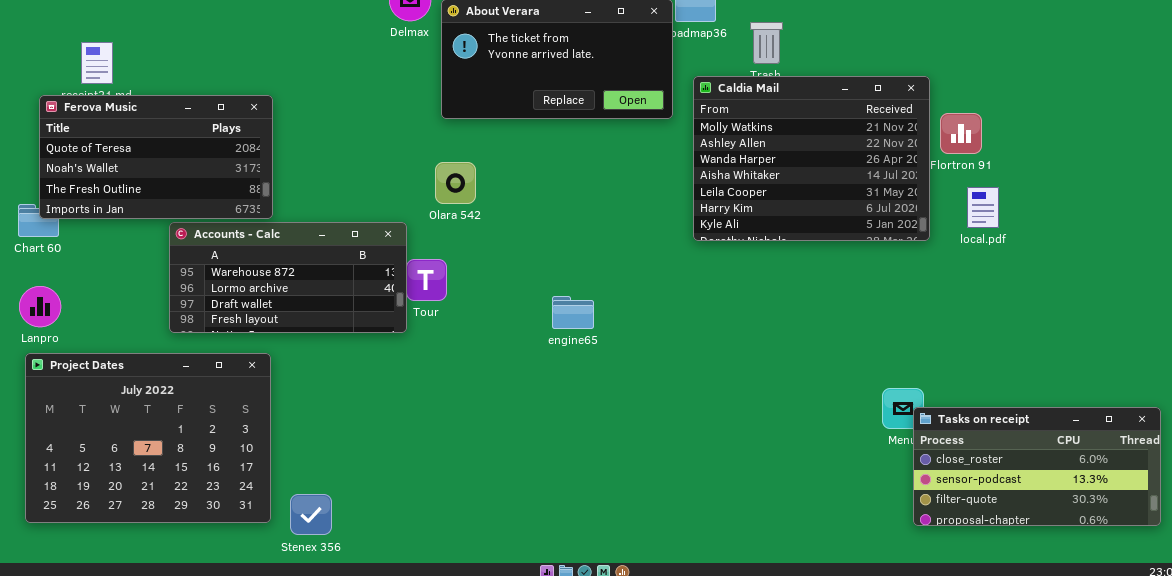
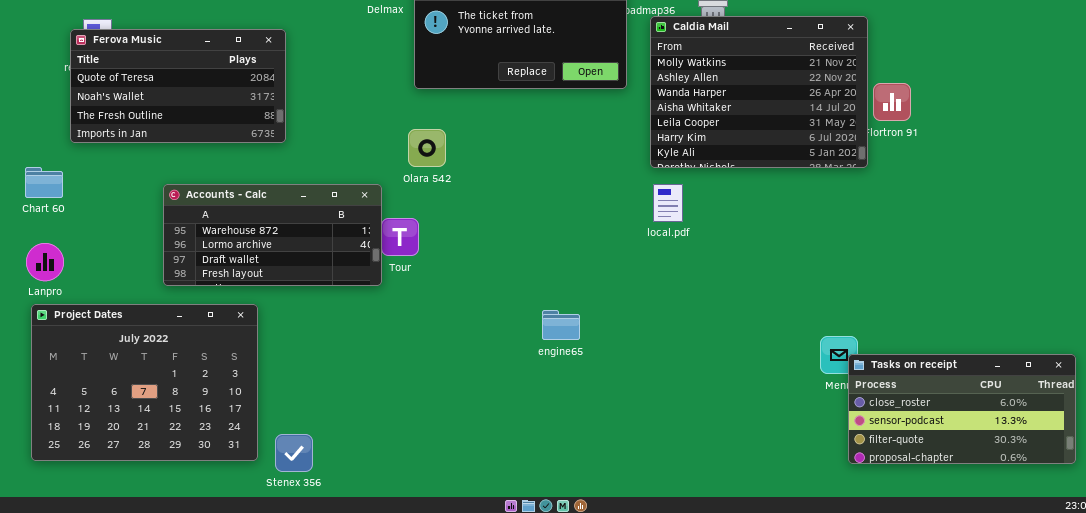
Caldia Mail: [693,76,930,241] -> [650,16,868,168], moved
Ferova Music: [39,95,273,219] -> [70,29,286,143], moved
local.pdf: [967,187,999,228] -> [653,184,683,222], moved
engine65: [552,296,594,329] -> [542,310,580,340], moved

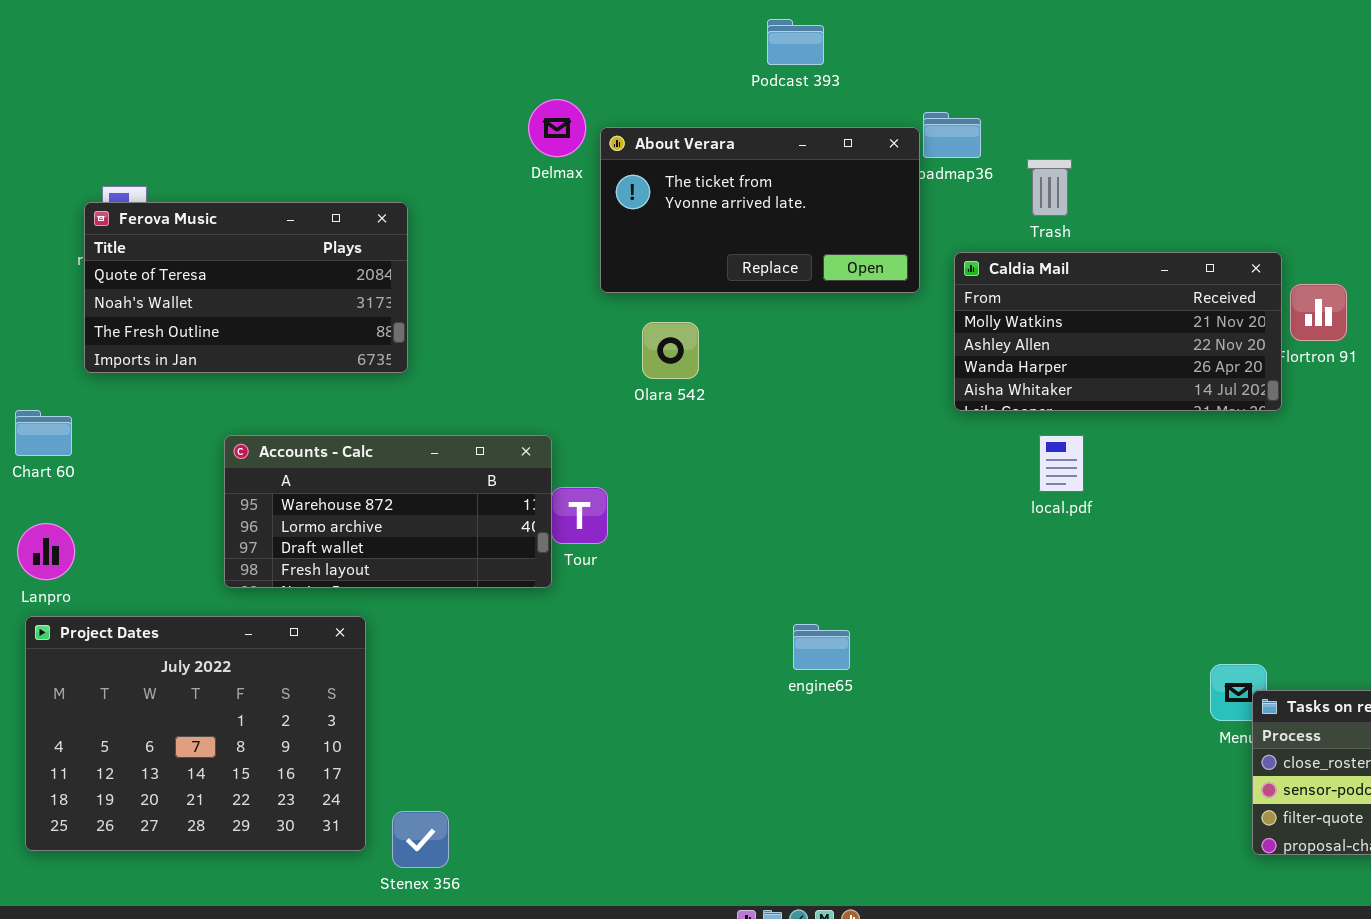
Caldia Mail: [650,16,868,168] -> [954,252,1282,411], resized
Olara 542: [408,129,446,167] -> [642,322,699,379], moved
local.pdf: [653,184,683,222] -> [1039,435,1084,492], moved

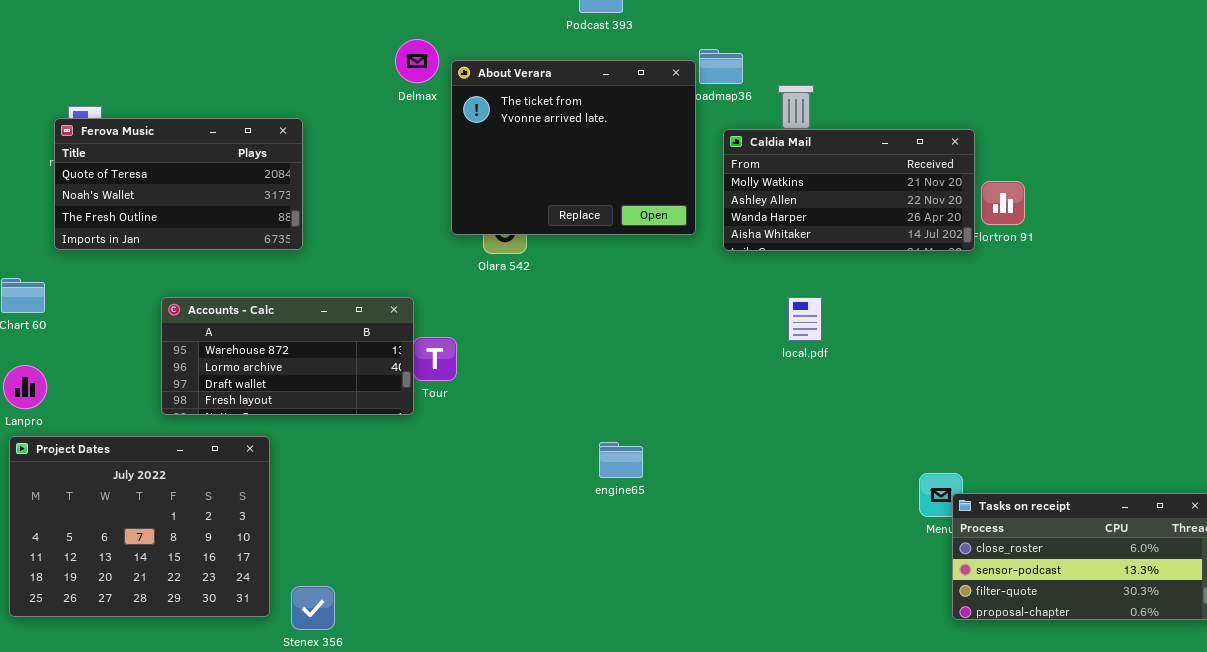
About Verara: [600,127,920,293] -> [451,60,696,235], resized
Caldia Mail: [954,252,1282,411] -> [723,129,975,251], moved

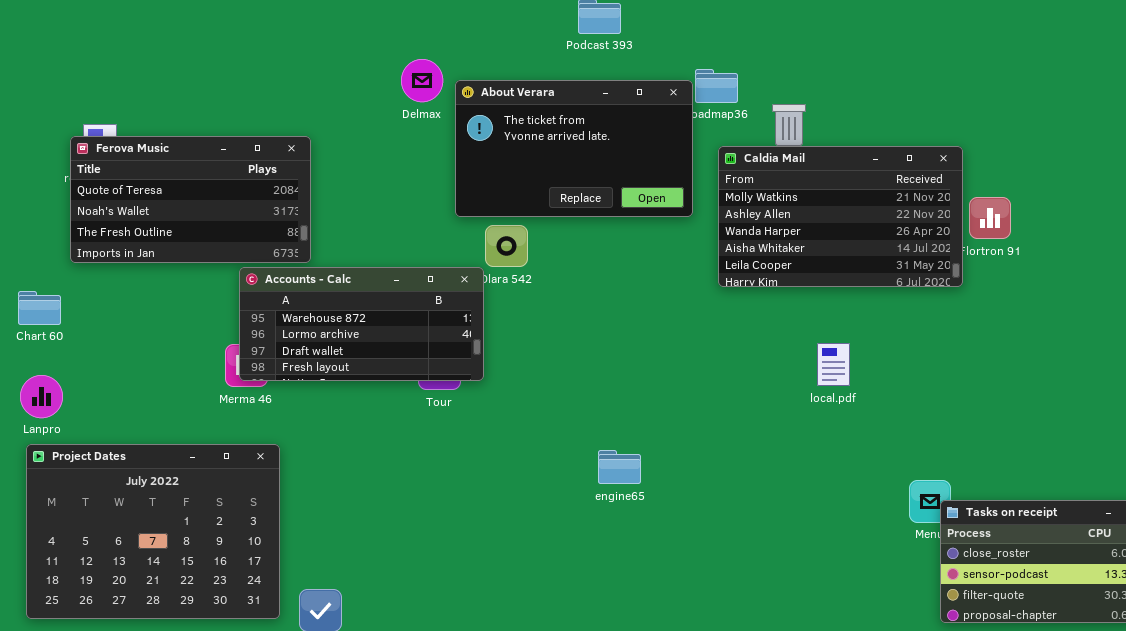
About Verara: [451,60,696,235] -> [455,80,693,217], resized
Caldia Mail: [723,129,975,251] -> [718,146,963,287], resized
Accounts - Calc: [161,297,414,415] -> [239,267,484,381], moved
local.pdf: [788,297,822,341] -> [817,343,850,386], moved

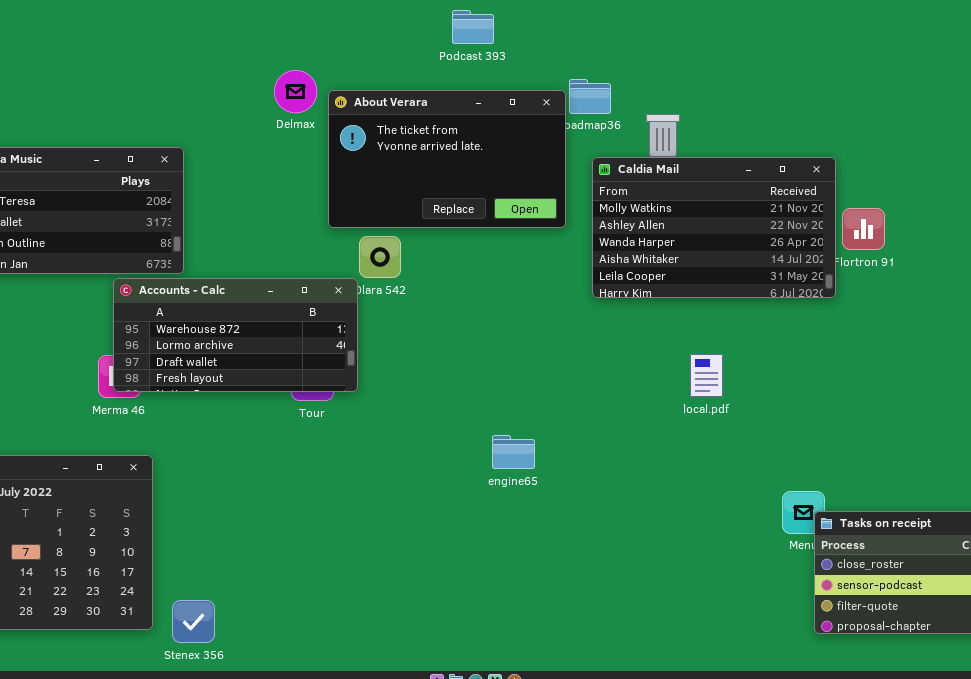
engine65: [598,450,641,484] -> [492,435,535,469], moved

